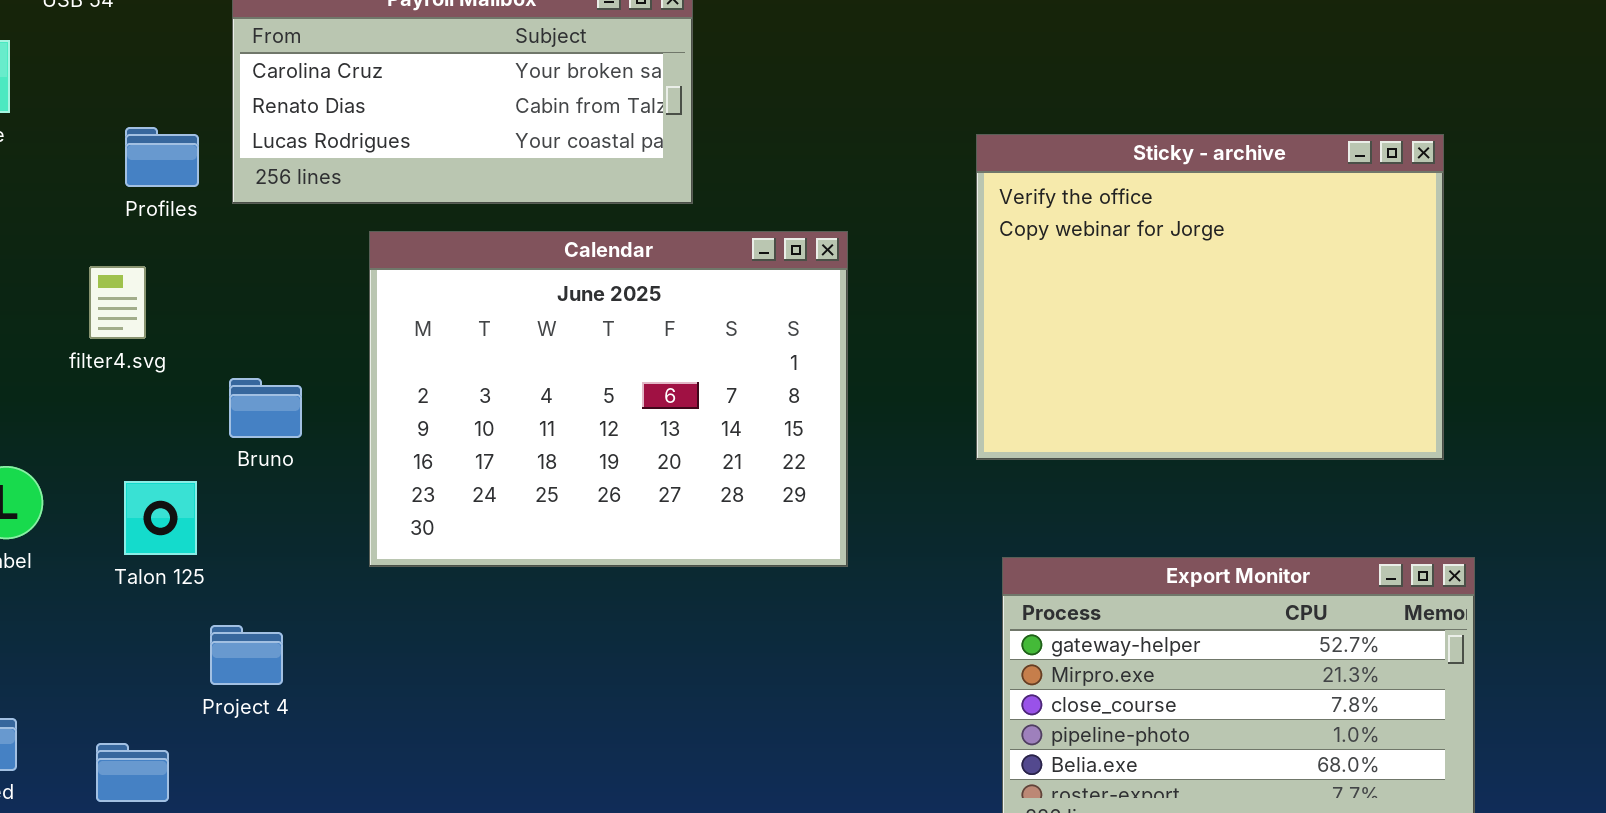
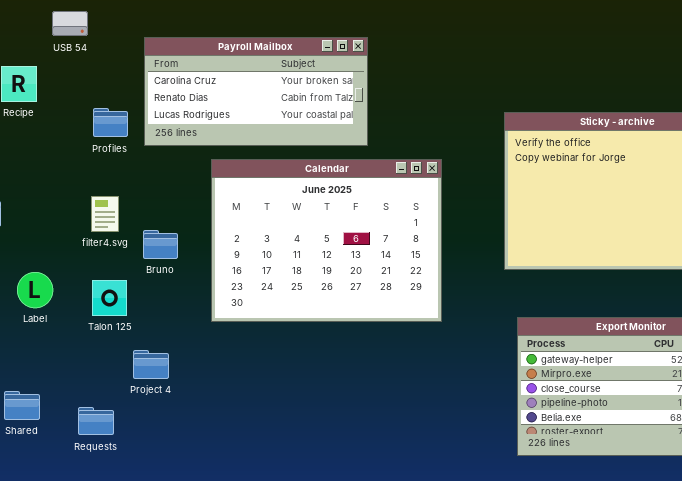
filter4.svg: [89,266,146,339] -> [91,196,119,232], moved

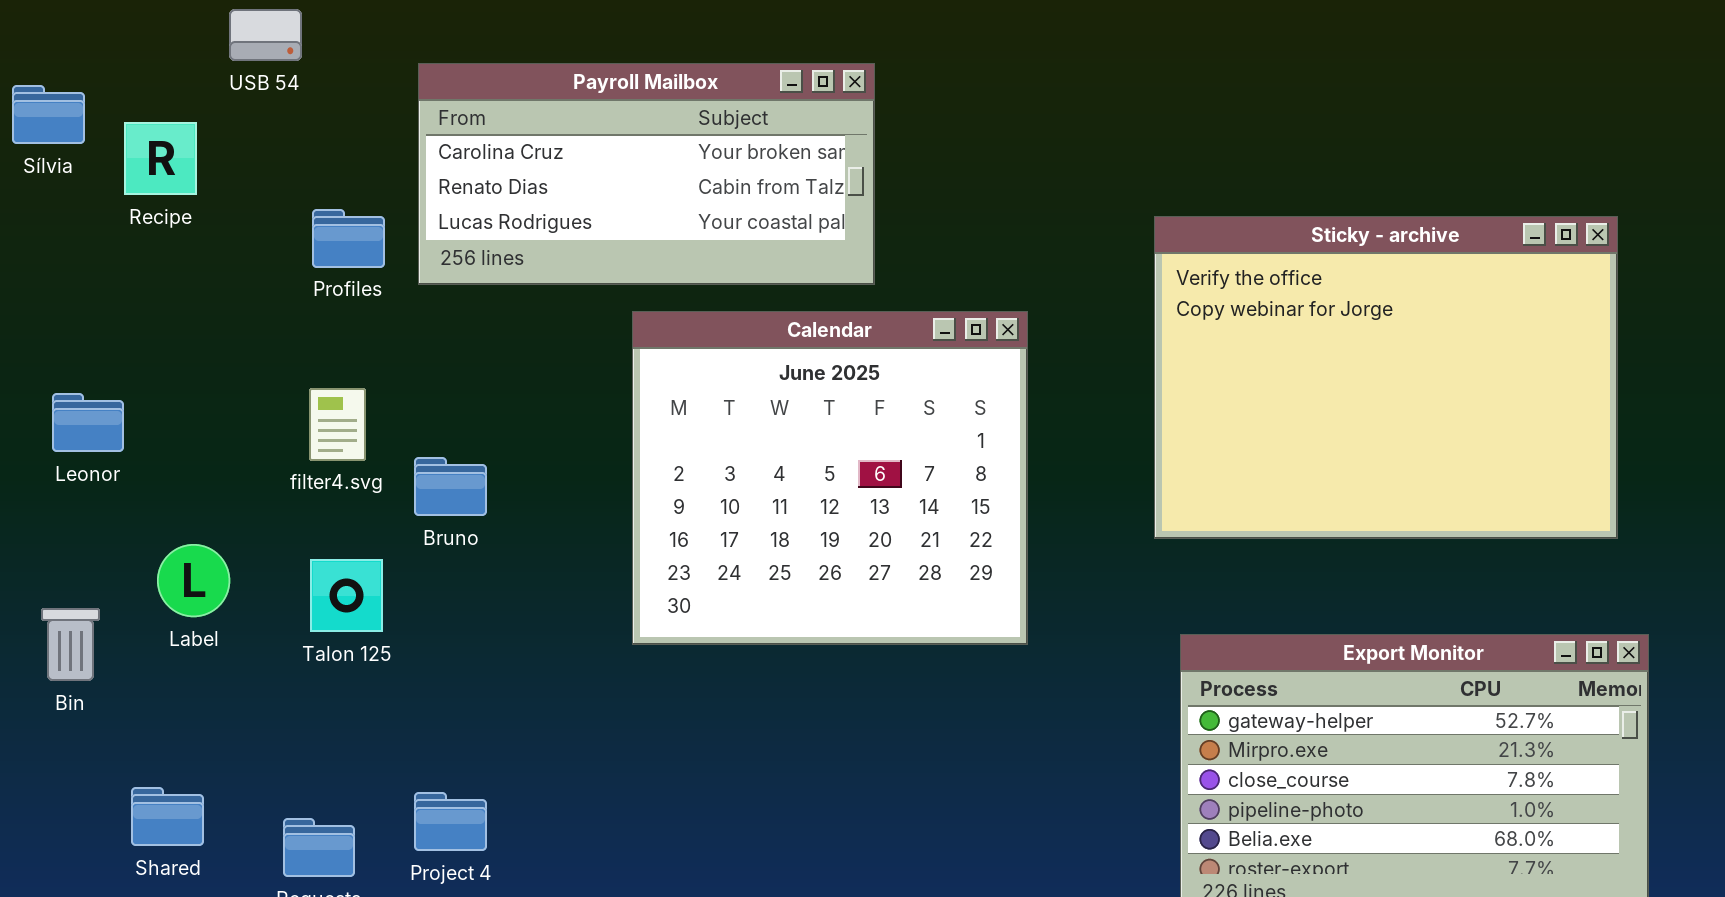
Calendar: [211,159,442,322] -> [632,311,1028,645], resized
Project 4: [133,350,169,379] -> [414,792,487,851], moved

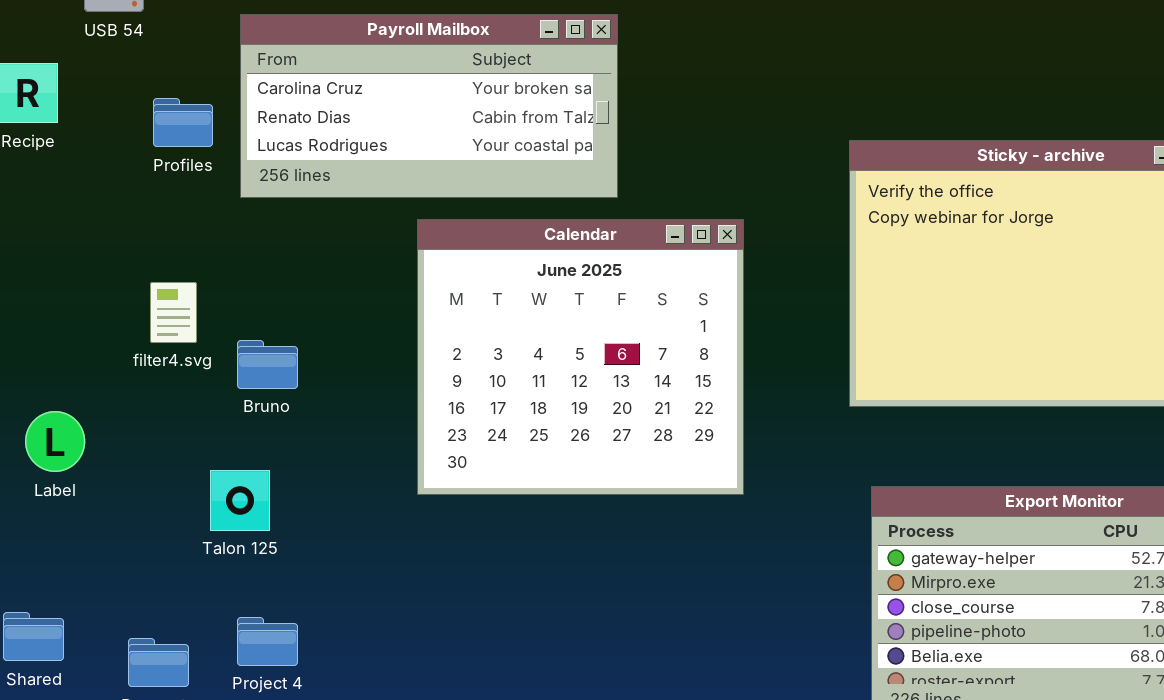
Profiles: [312,209,385,268] -> [153,98,213,147], moved
Talon 125: [310,559,383,632] -> [210,470,270,531], moved

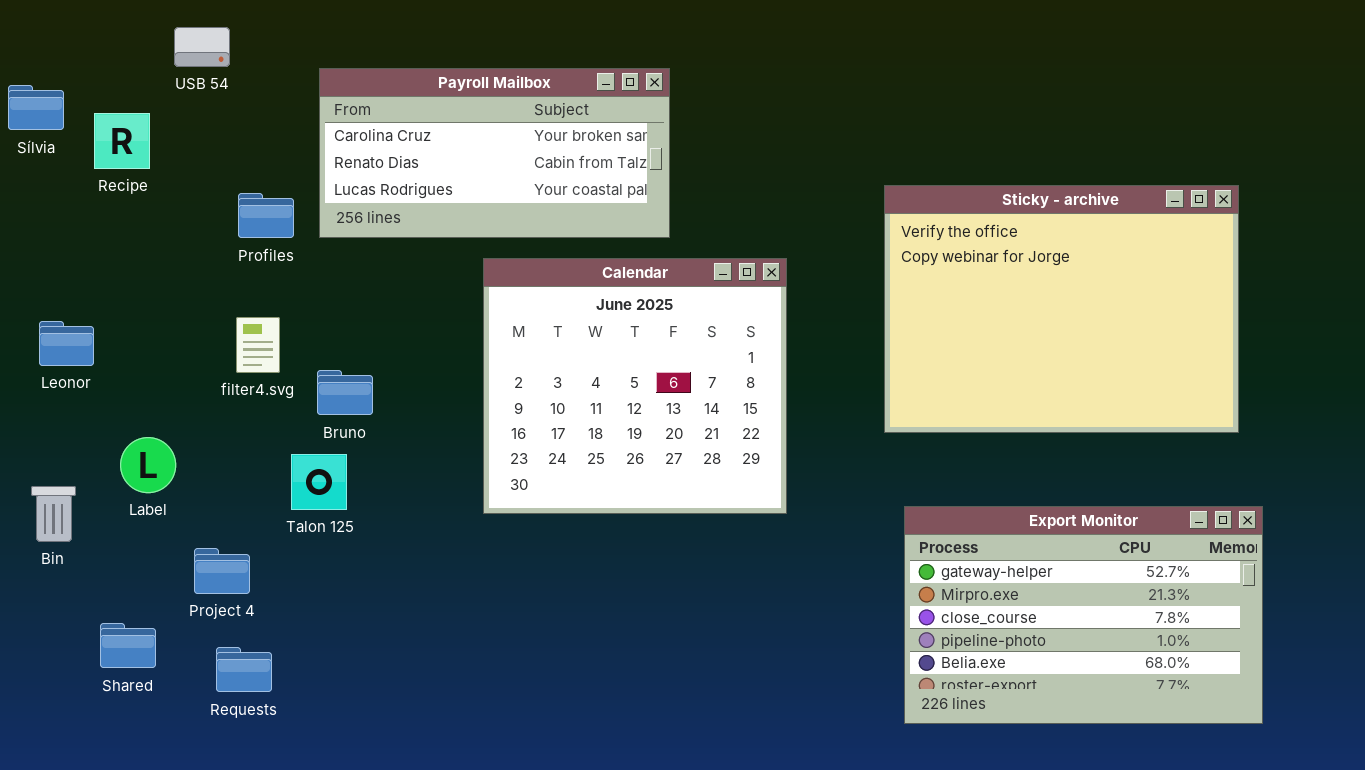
Profiles: [153,98,213,147] -> [238,193,294,238], moved
Talon 125: [210,470,270,531] -> [291,454,347,510], moved
Project 4: [237,617,298,666] -> [194,548,250,594], moved

